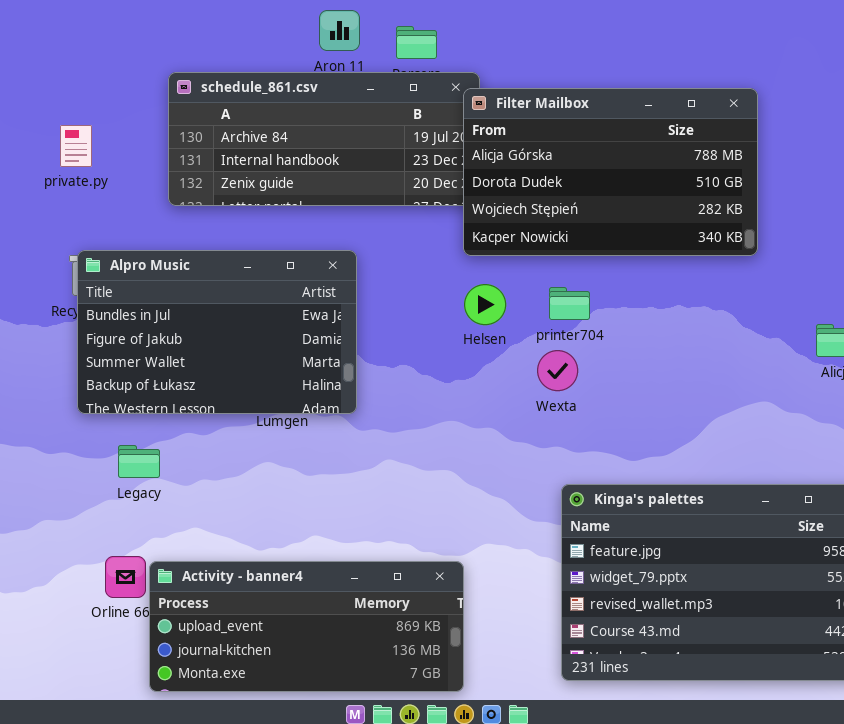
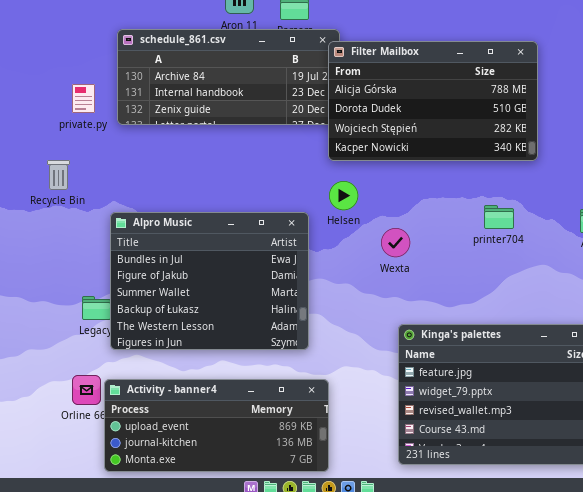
private.py: [60,125,92,167] -> [72,84,95,113], moved
Alpro Music: [77,250,357,414] -> [110,212,309,350], moved, resized
printer704: [549,287,590,320] -> [484,205,514,229], moved

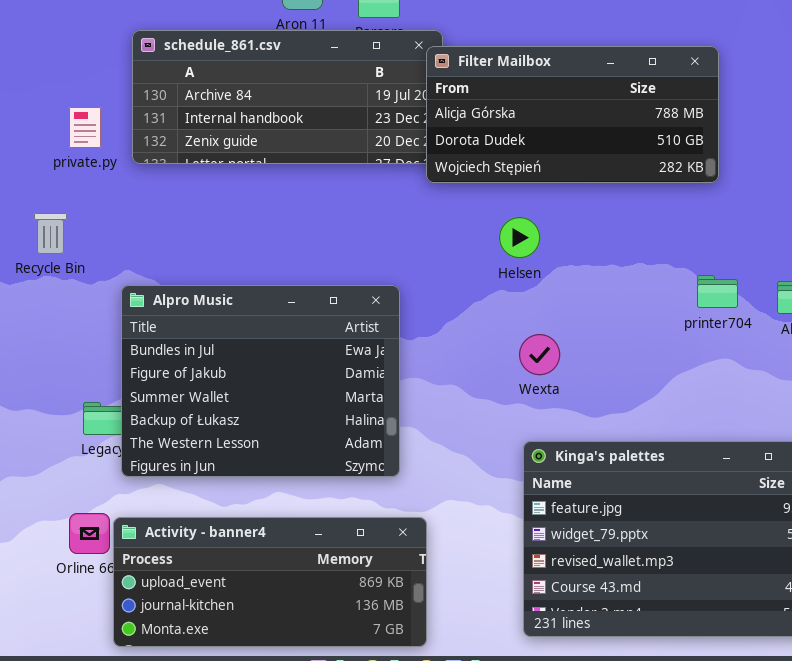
Filter Mailbox: [328,41,538,161] -> [426,46,719,183], resized
Helsen: [329,181,358,210] -> [499,217,540,258], moved
printer704: [484,205,514,229] -> [697,275,738,308], moved
Wexta: [381,228,410,257] -> [519,334,560,375], moved

